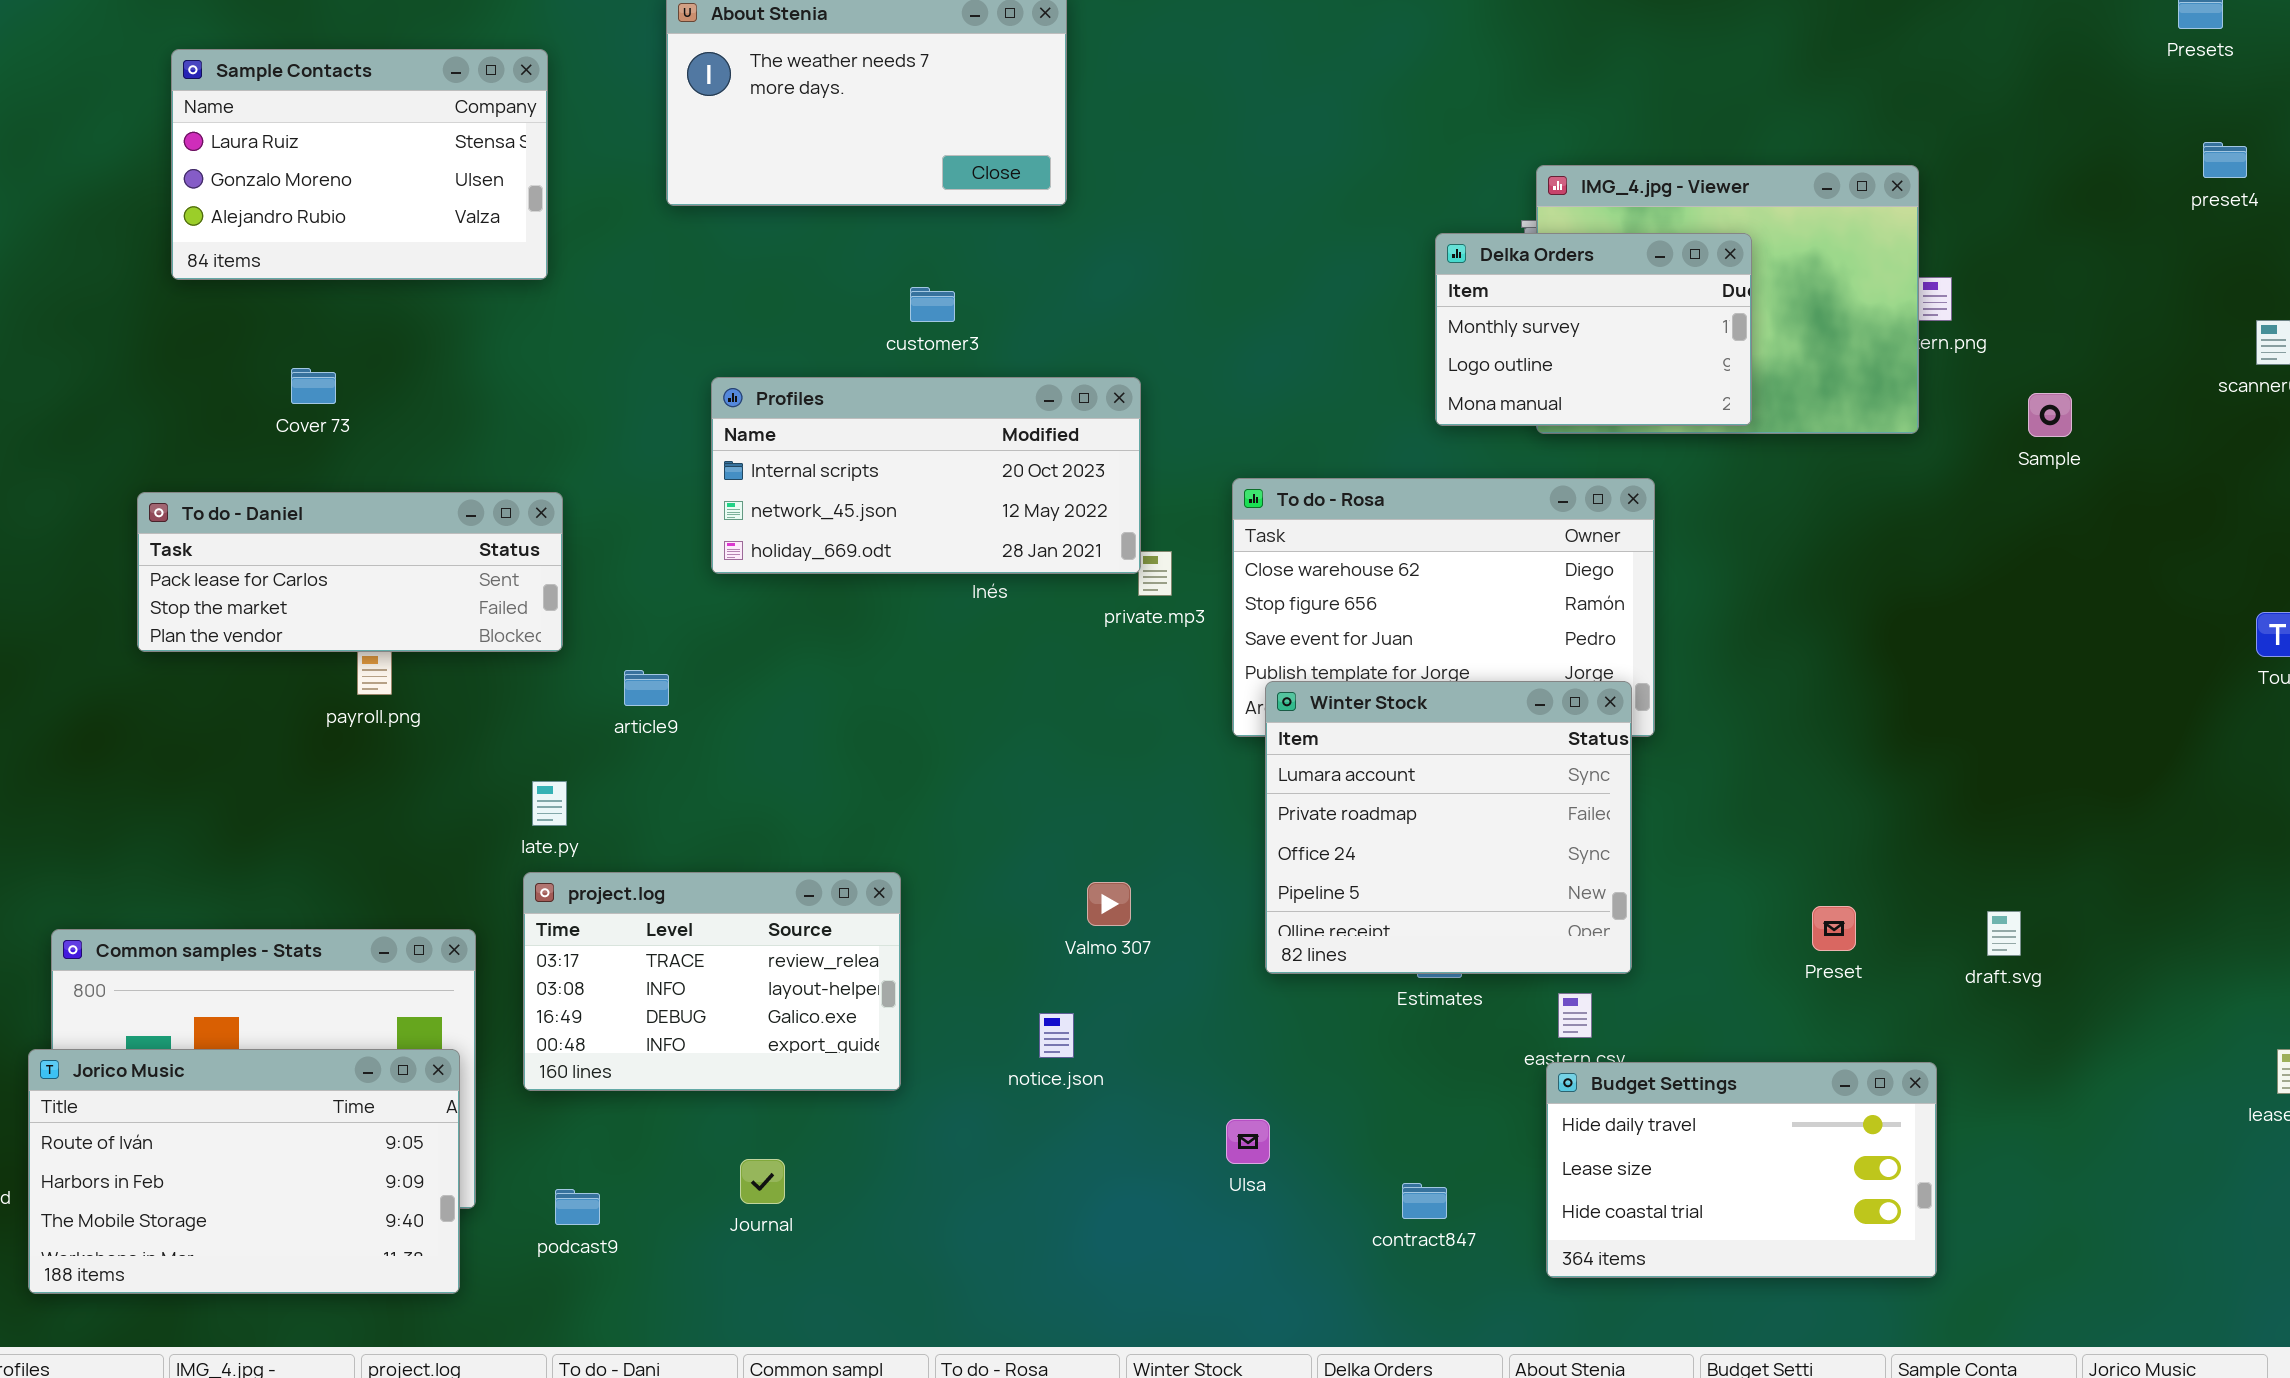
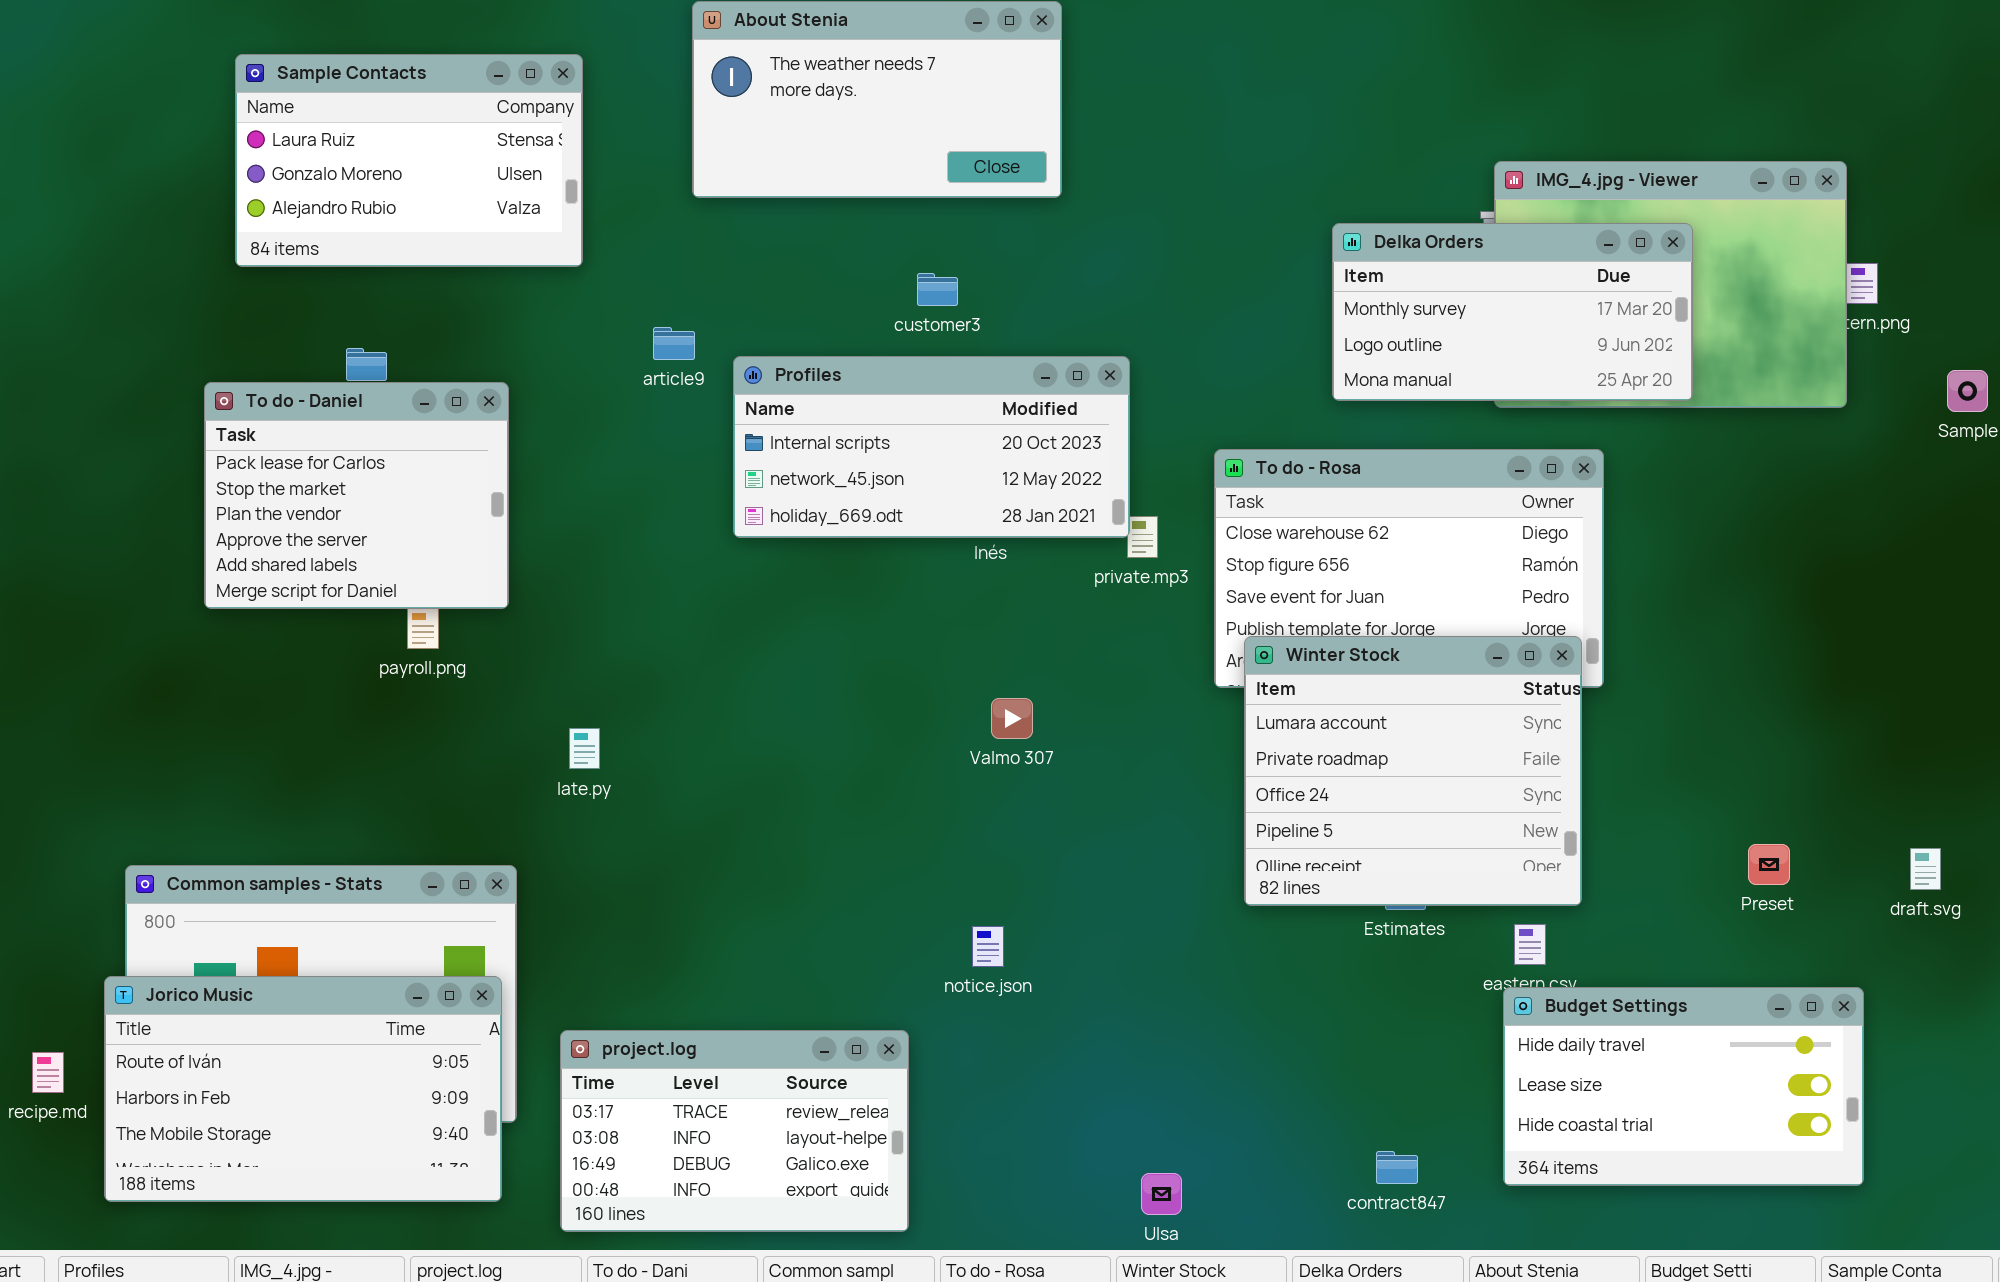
Delka Orders: [1435,233,1752,426] -> [1332,223,1693,401], resized
To do - Daniel: [137,492,563,652] -> [204,382,509,609], resized
article9: [624,670,669,706] -> [653,327,695,360], moved
project.log: [523,872,901,1091] -> [560,1030,909,1232], moved
Valmo 307: [1087,882,1131,926] -> [991,698,1033,739], moved
notice.json: [1039,1013,1074,1058] -> [972,926,1004,967], moved
Ulsa: [1226,1119,1270,1164] -> [1141,1173,1182,1215], moved
contract847: [1402,1183,1447,1219] -> [1376,1151,1418,1184], moved

